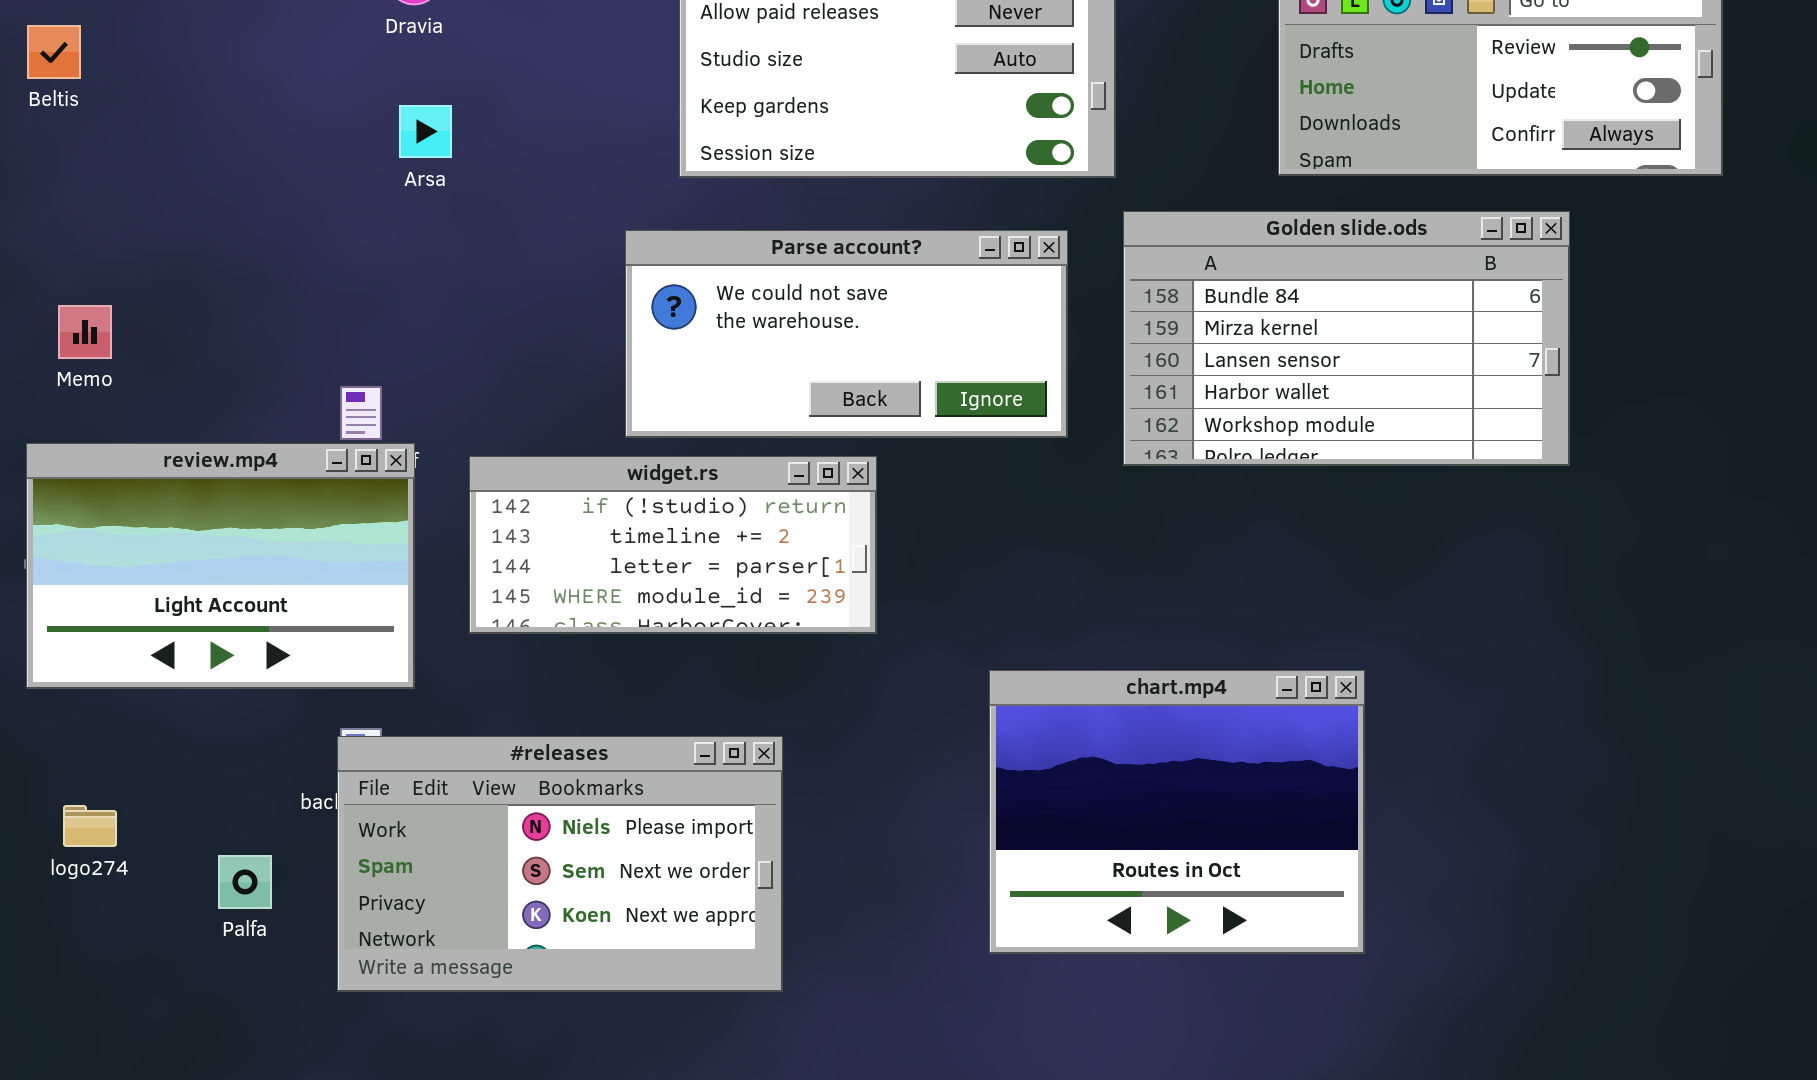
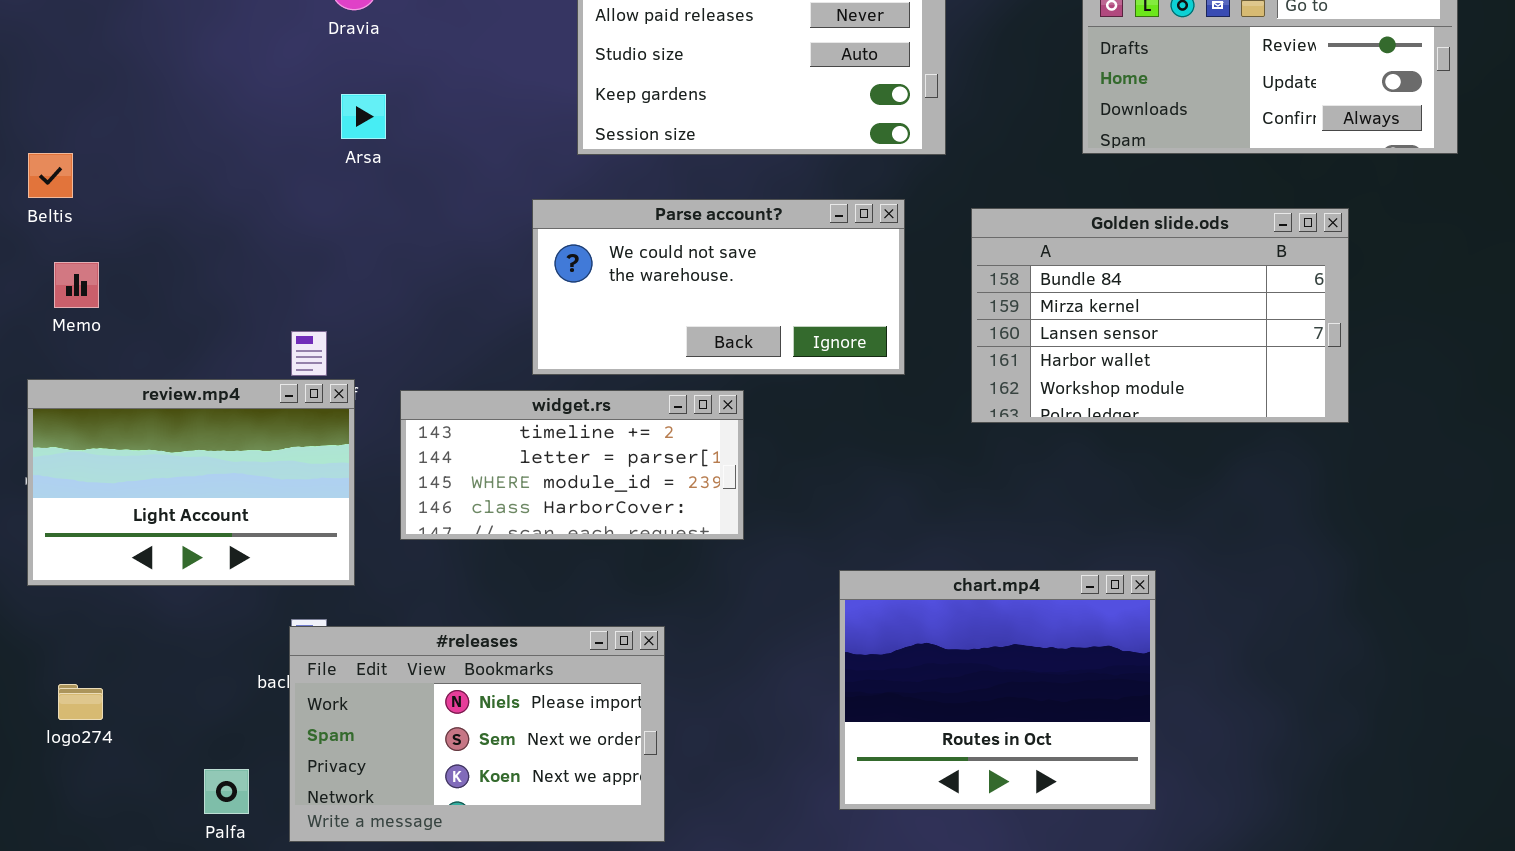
Beltis: [27,25,81,79] -> [28,153,73,198], moved
Golden slide.ods: [1123,211,1570,466] -> [971,208,1349,423], moved
widget.rs: [469,456,877,634] -> [400,390,744,540], scrolled down 1 row
Palfa: [218,855,272,909] -> [204,769,249,814], moved

